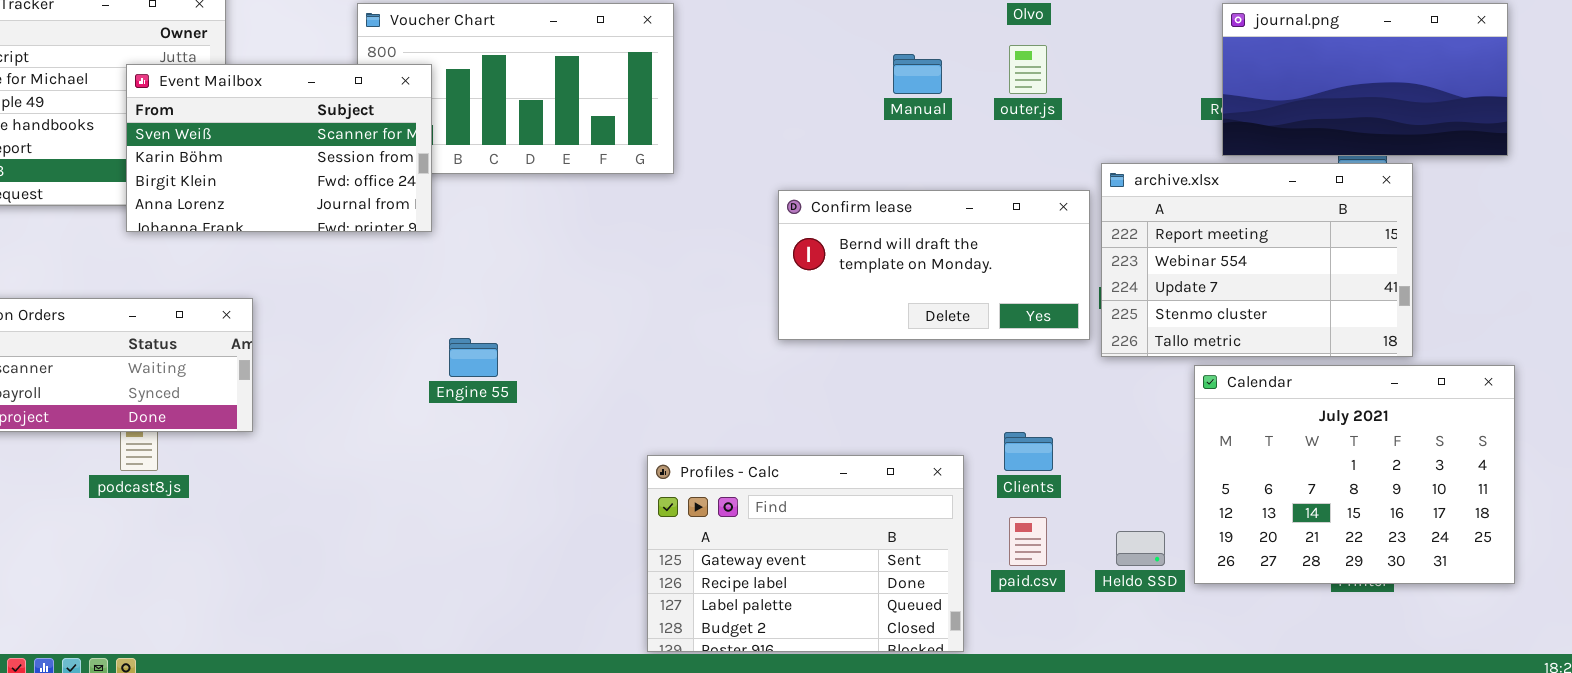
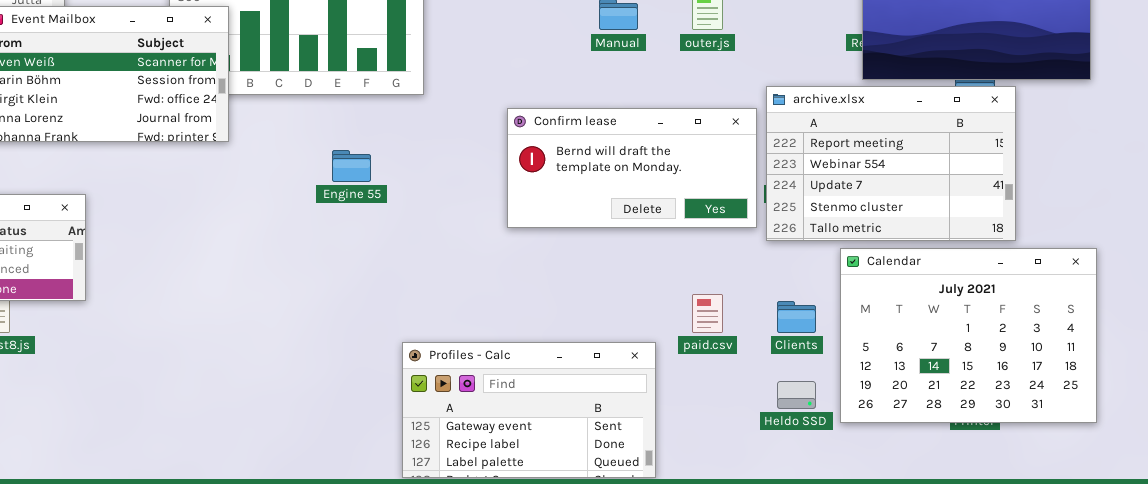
Engine 55: [449,338,498,377] -> [332,150,371,182], moved
Clients: [1004,432,1053,471] -> [777,301,816,333], moved
Profiles - Calc: [647,455,964,652] -> [402,342,656,478], resized
paid.csv: [1009,517,1047,566] -> [692,294,723,333], moved

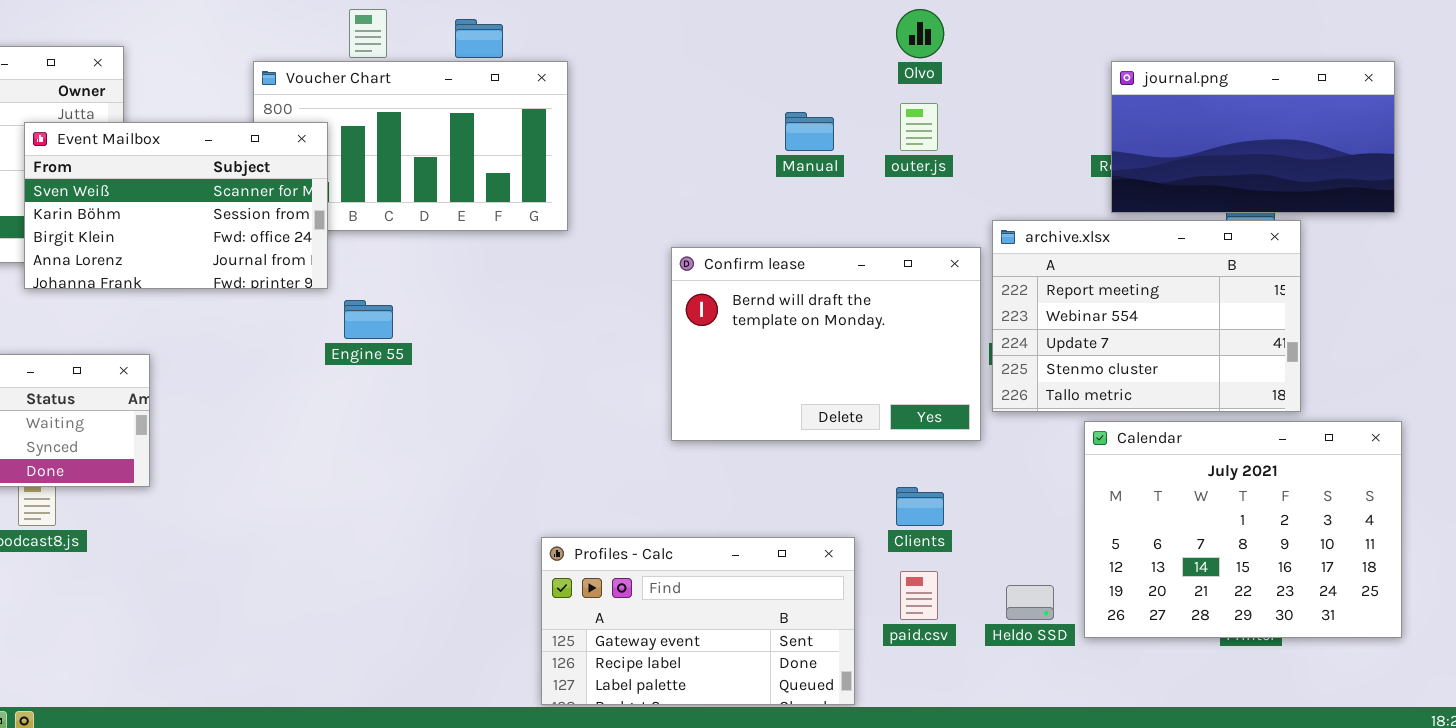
Confirm lease: [507,108,757,228] -> [671,247,981,441], resized
Engine 55: [332,150,371,182] -> [344,300,393,339], moved
paid.csv: [692,294,723,333] -> [900,571,938,620], moved
Clients: [777,301,816,333] -> [896,487,944,526], moved

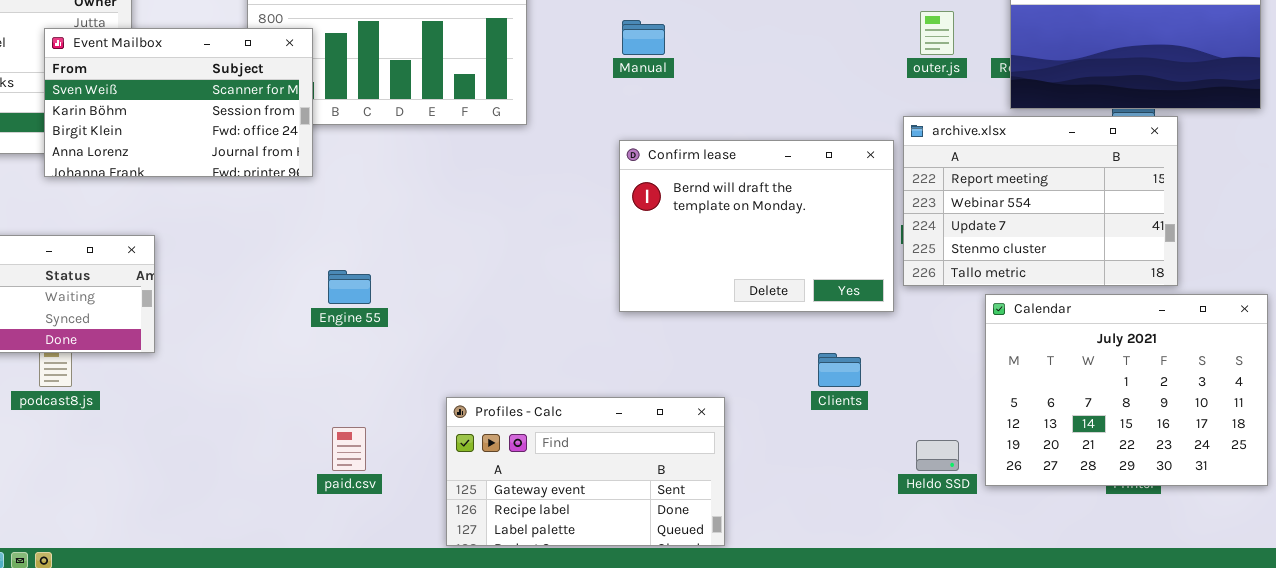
outer.js: [900,103,938,151] -> [920,11,954,55], moved
Manual: [785,112,834,151] -> [622,20,665,55], moved
Engine 55: [344,300,393,339] -> [328,270,371,304], moved
Profiles - Calc: [541,537,855,705] -> [446,397,725,546], moved
paid.csv: [900,571,938,620] -> [332,427,366,471], moved

